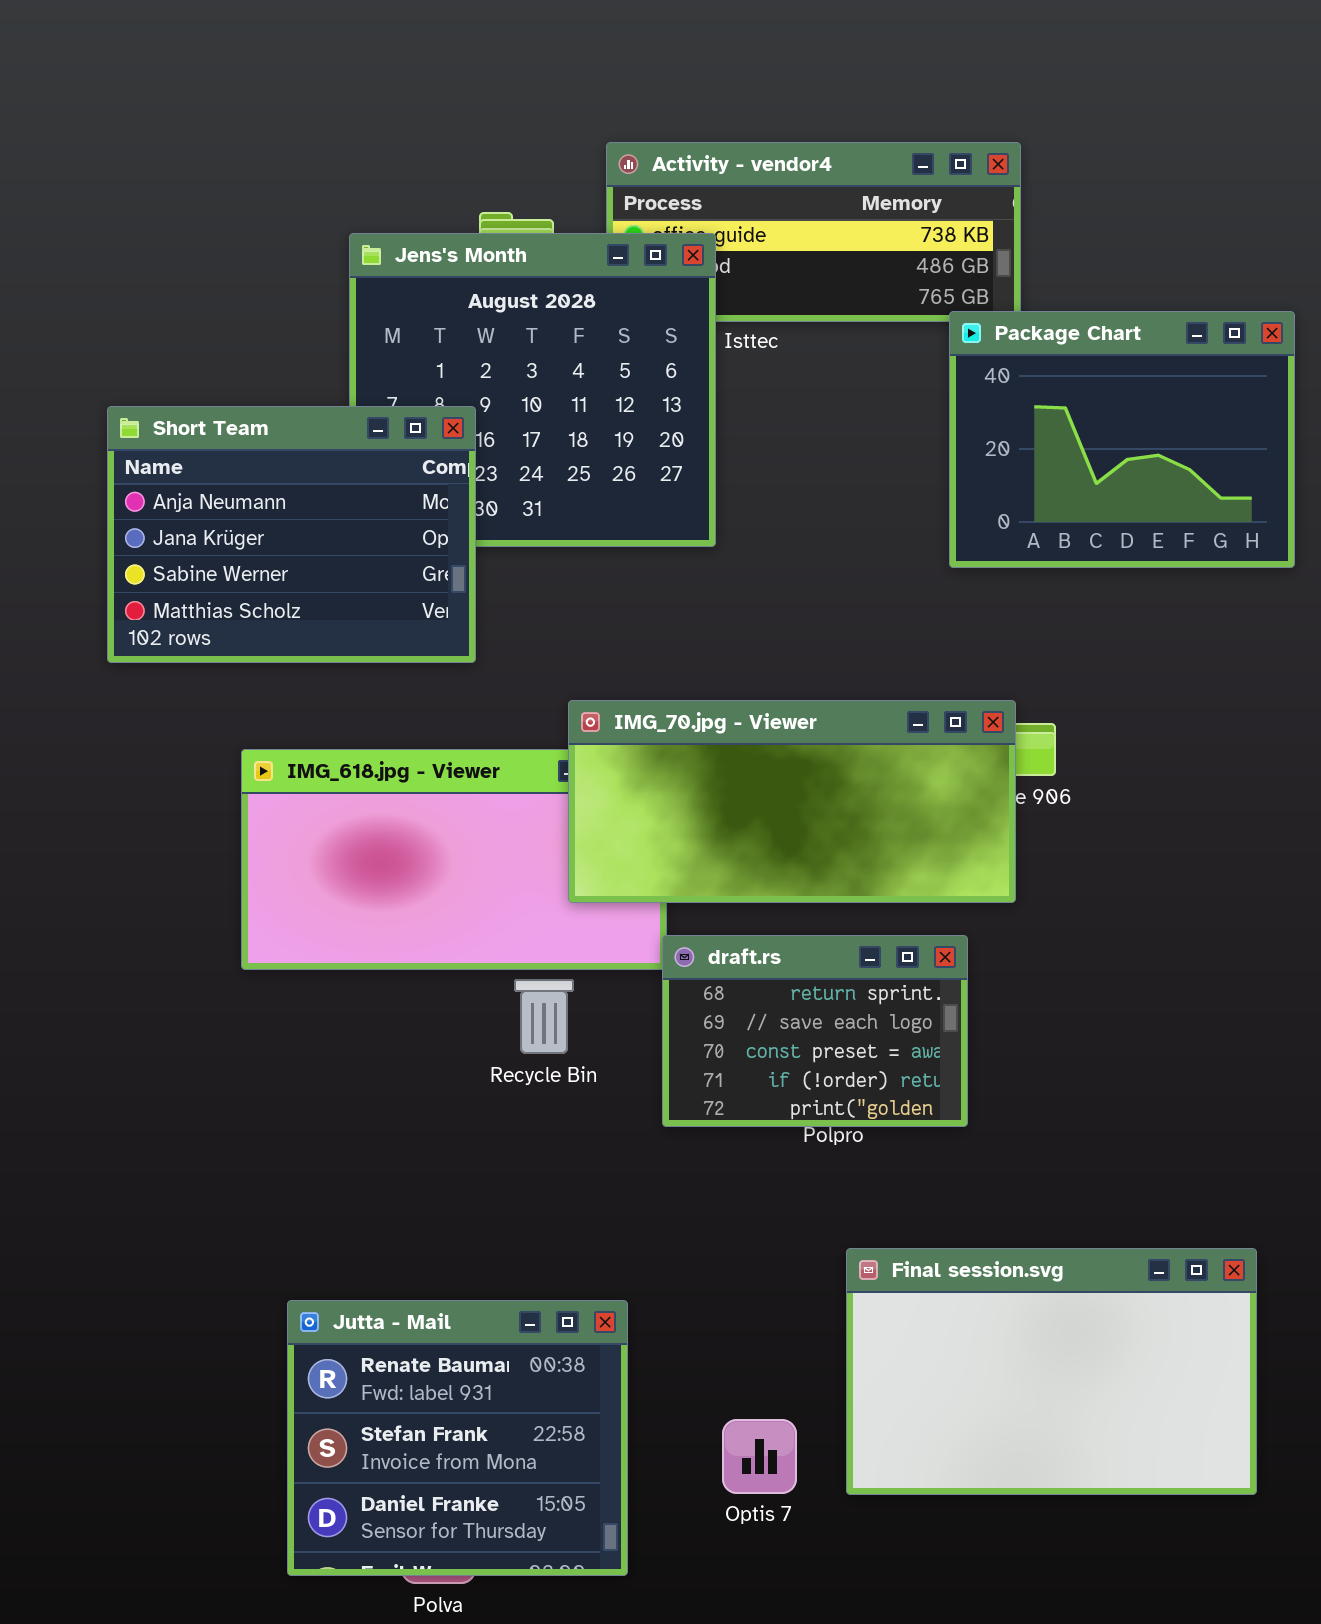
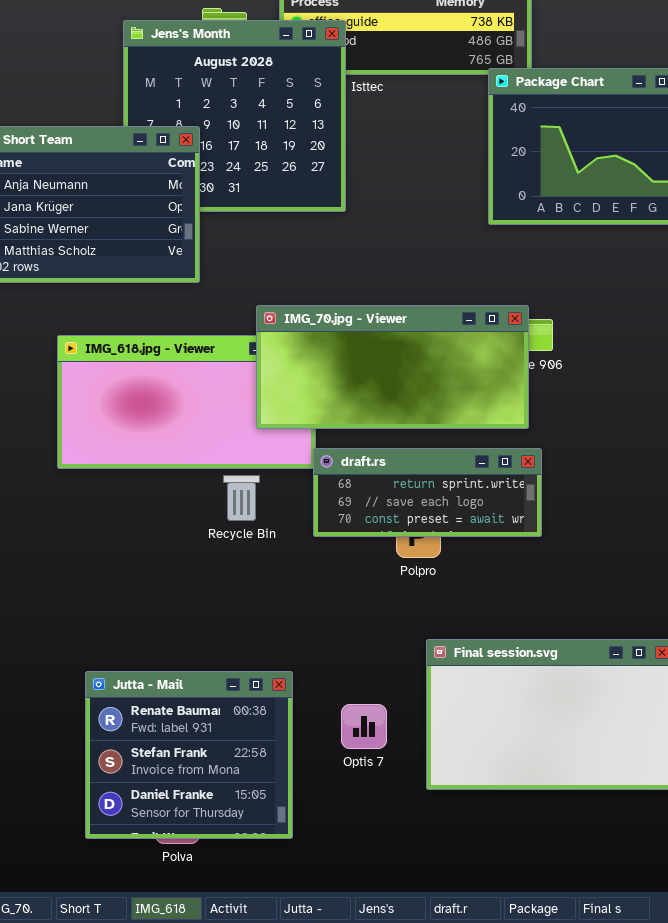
draft.rs: [662,935,968,1127] -> [313,448,542,537], resized
Optis 7: [722,1419,797,1494] -> [341,704,387,749], moved

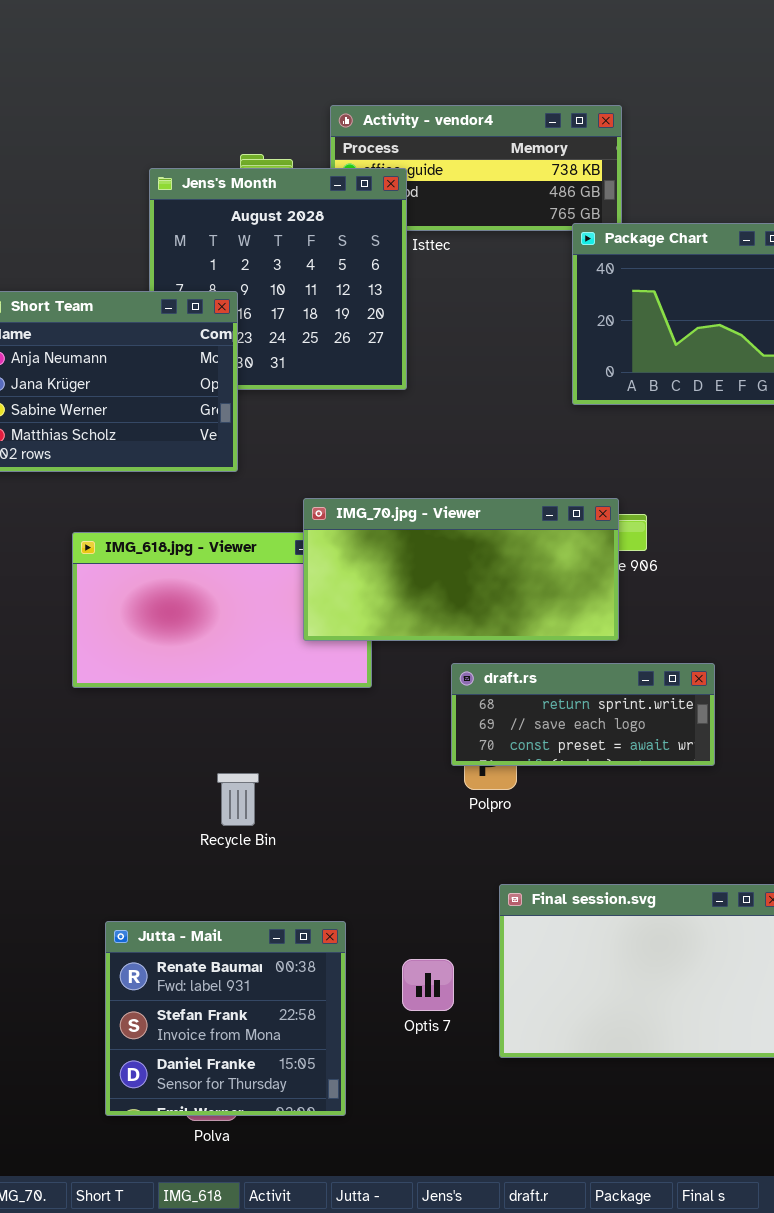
draft.rs: [313,448,542,537] -> [451,663,715,766], moved
Recycle Bin: [223,475,260,521] -> [217,773,259,826], moved

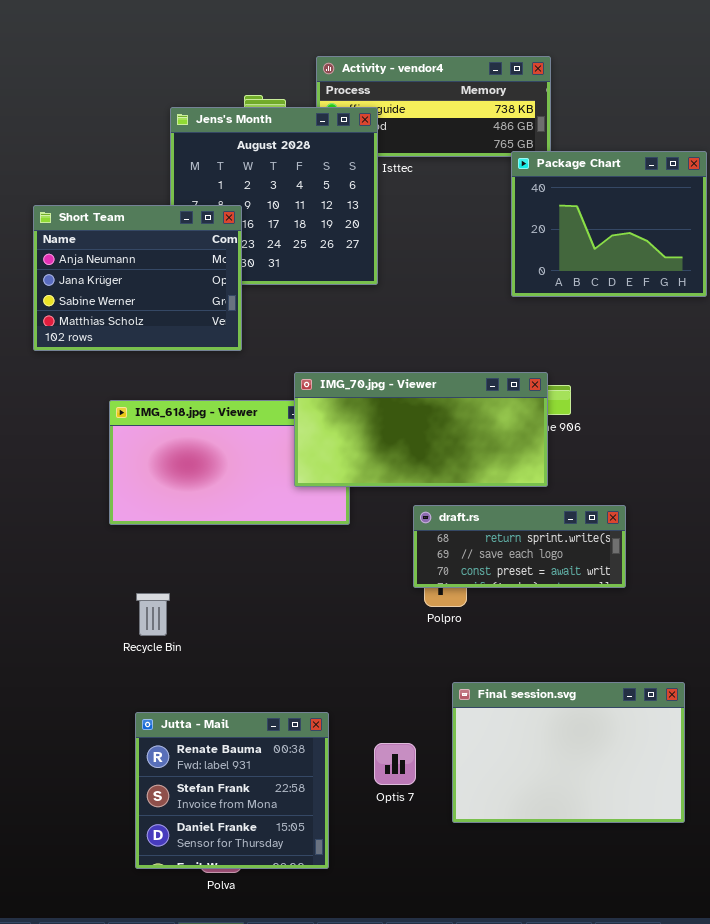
Recycle Bin: [217,773,259,826] -> [136,593,170,636], moved

